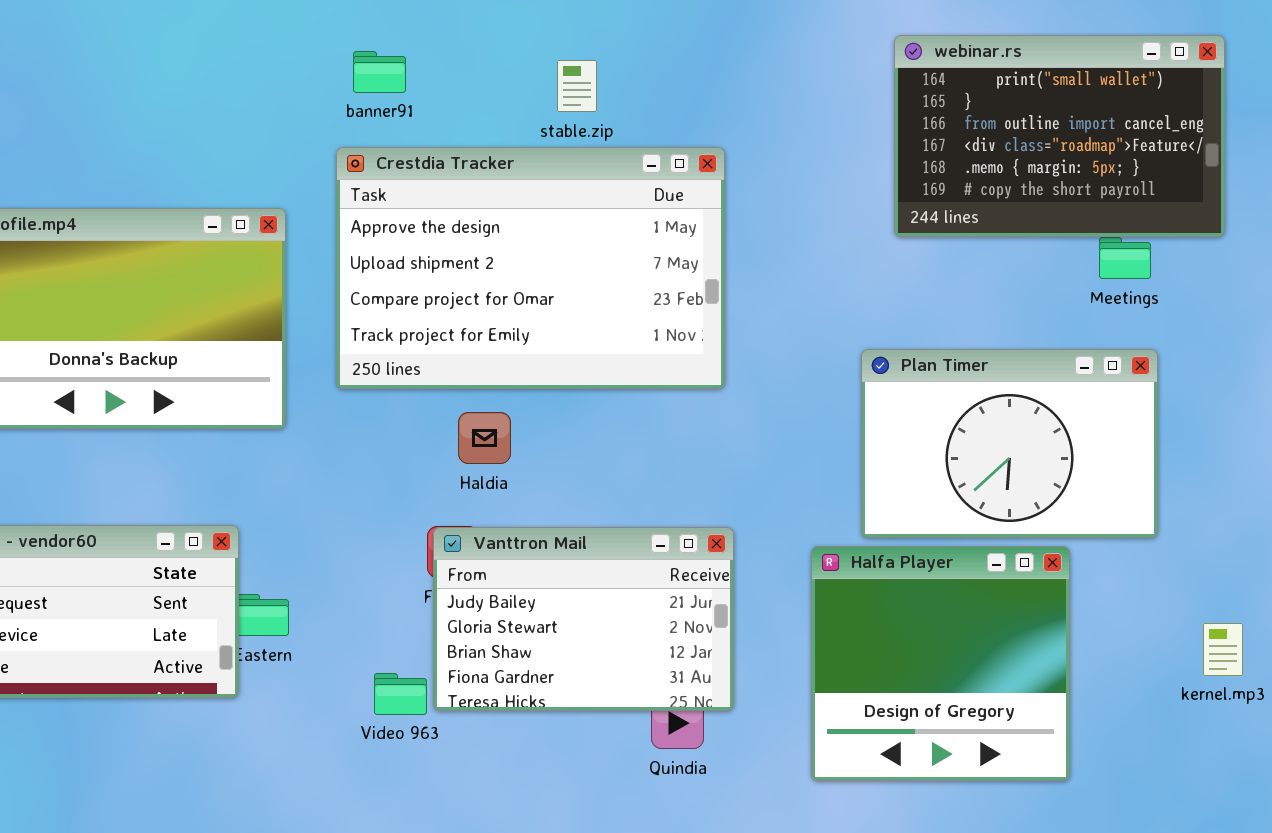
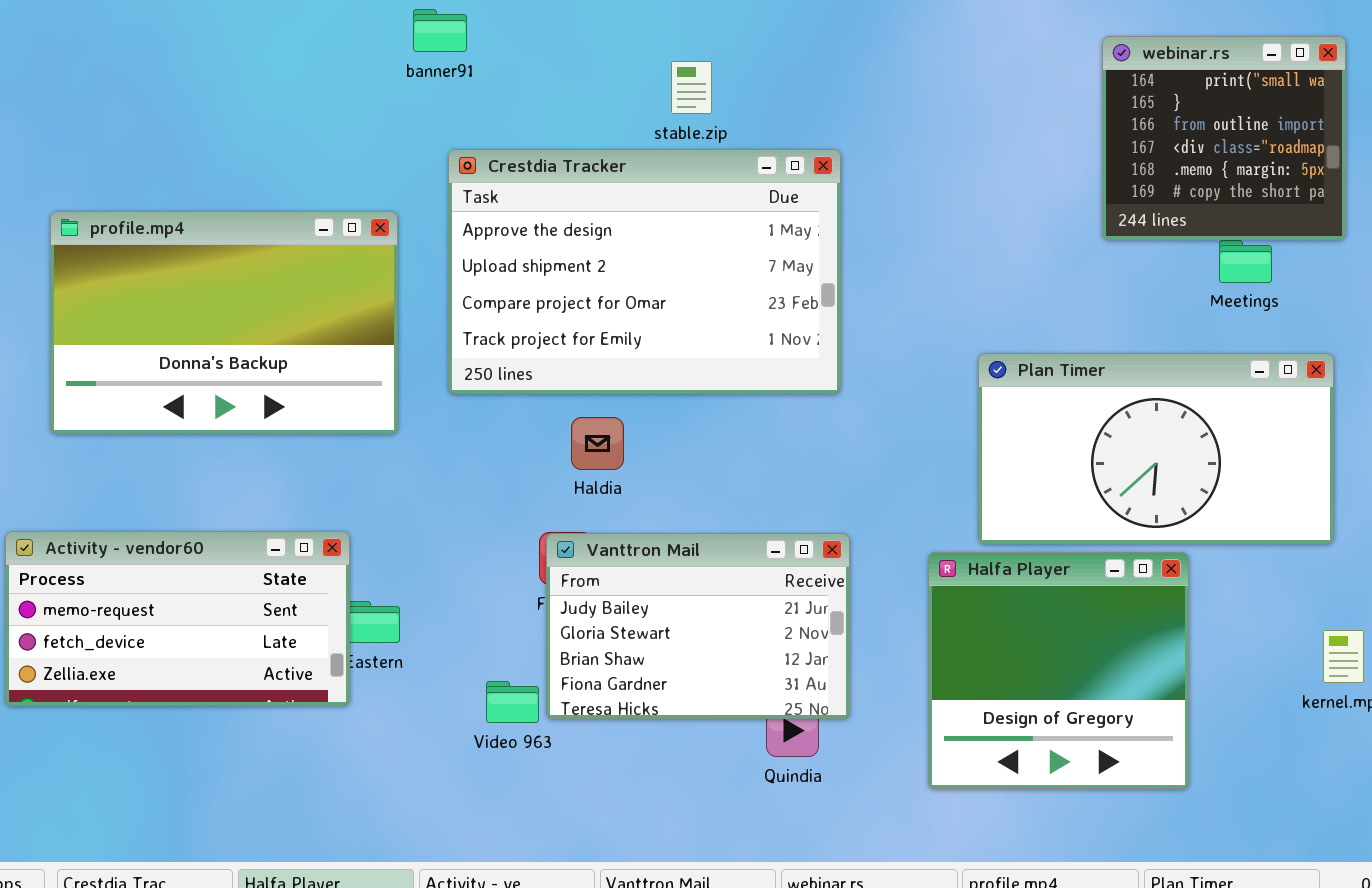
webinar.rs: [894,35,1225,237] -> [1102,36,1346,240], resized
banner91: [353,51,406,93] -> [413,9,467,52], moved
Plan Timer: [861,349,1158,538] -> [978,353,1334,544], resized

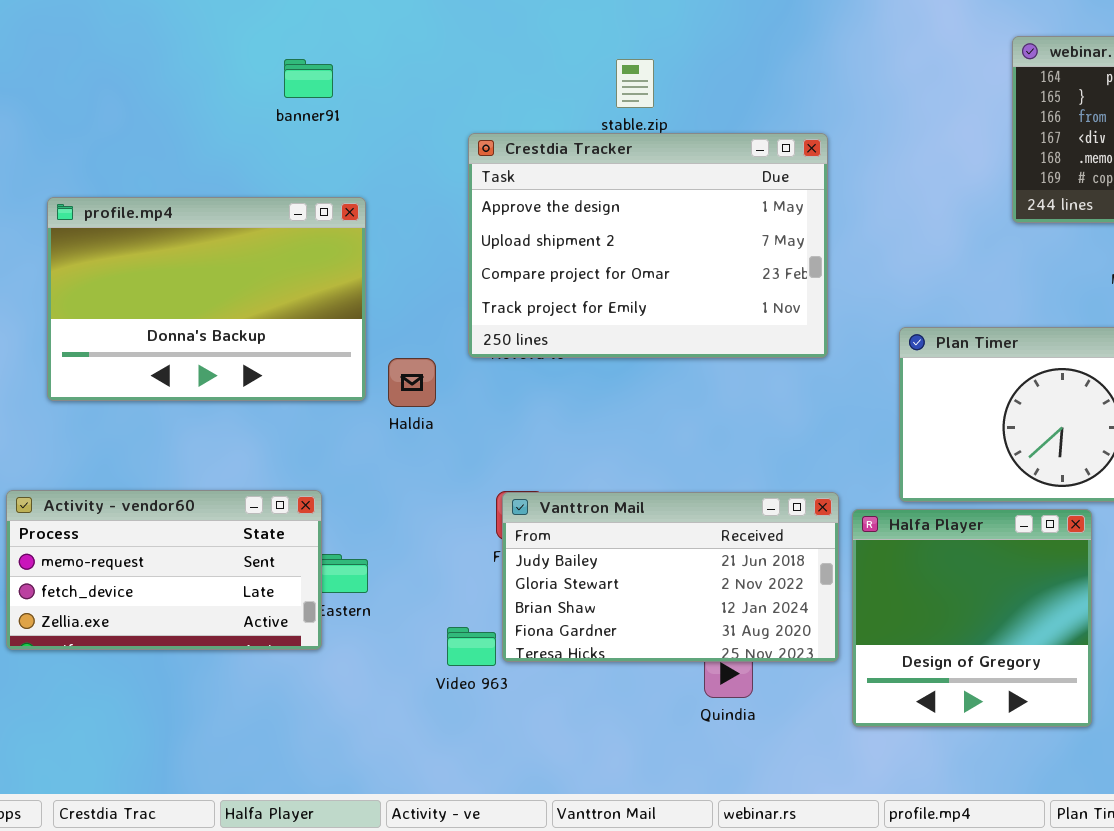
banner91: [413,9,467,52] -> [284,59,333,98], moved
Crestdia Tracker: [448,149,841,394] -> [468,133,828,358], moved
Haldia: [571,417,624,470] -> [388,358,436,407], moved
Vanttron Mail: [546,533,850,719] -> [502,492,839,662], resized

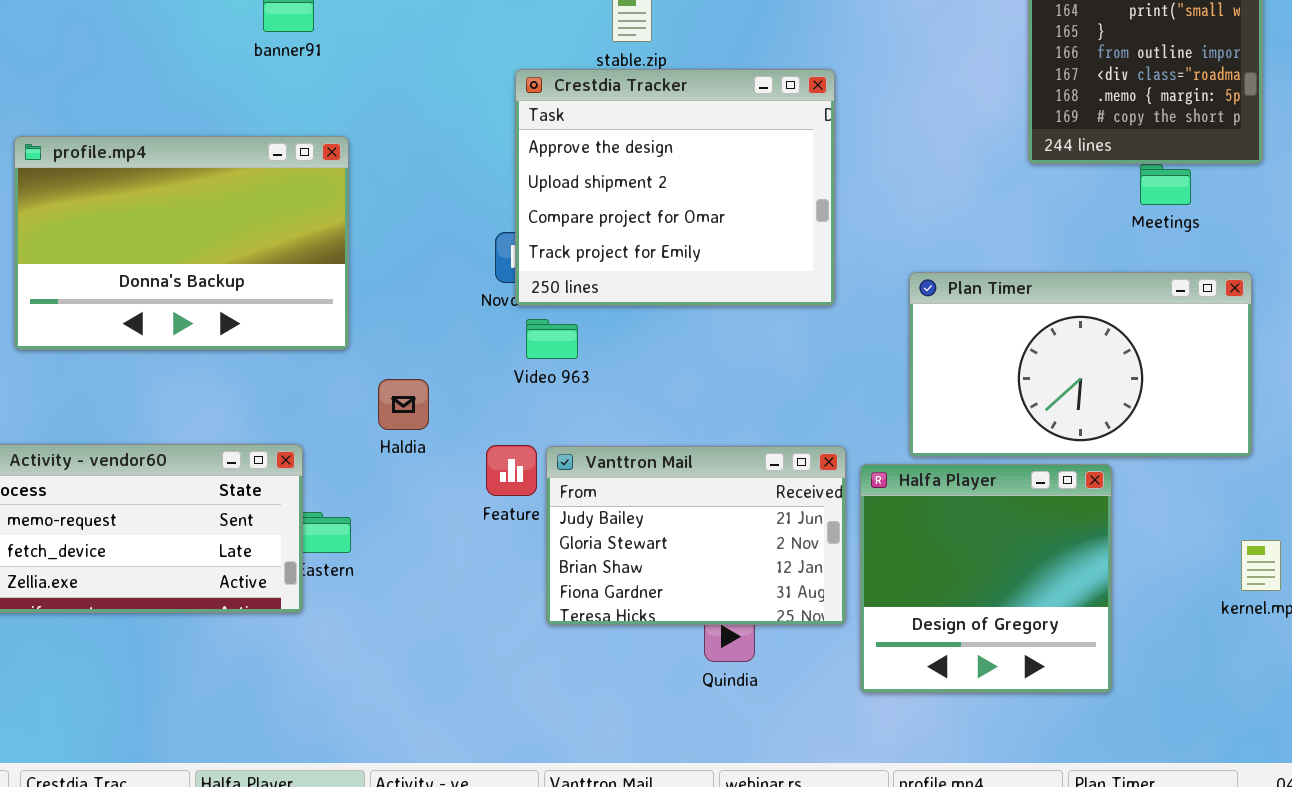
Crestdia Tracker: [468,133,828,358] -> [515,69,835,306], resized
Haldia: [388,358,436,407] -> [378,379,429,430], moved
Vanttron Mail: [502,492,839,662] -> [546,446,846,625], resized
Video 963: [447,627,496,666] -> [526,319,578,359], moved

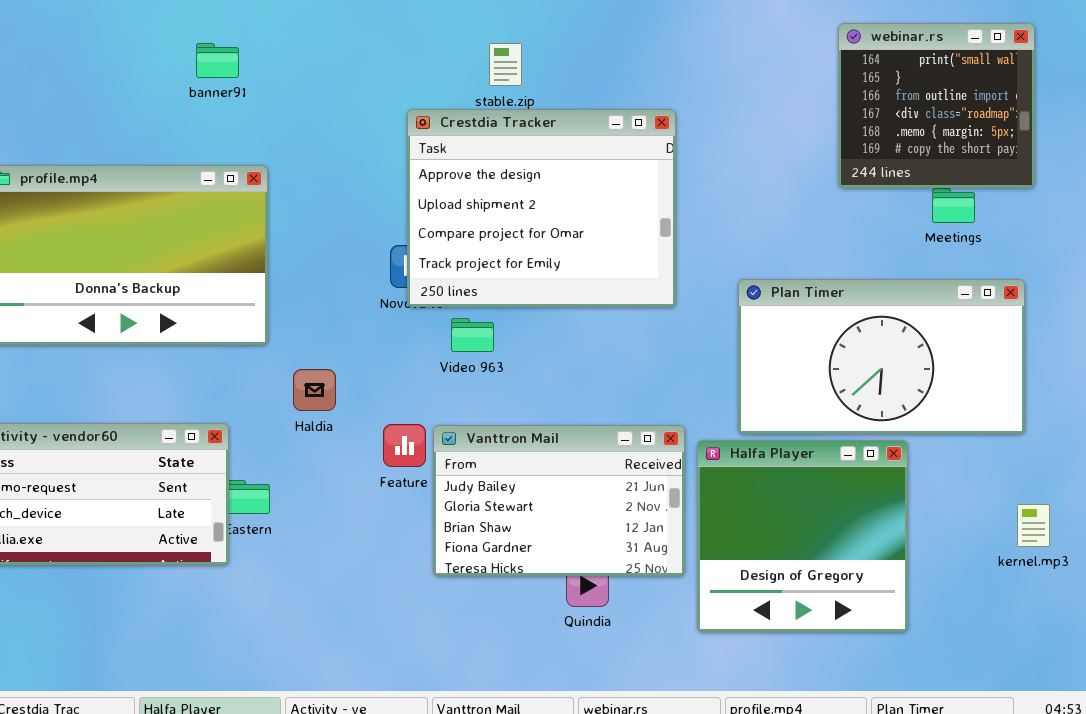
Video 963: [526,319,578,359] -> [451,318,494,352], moved

